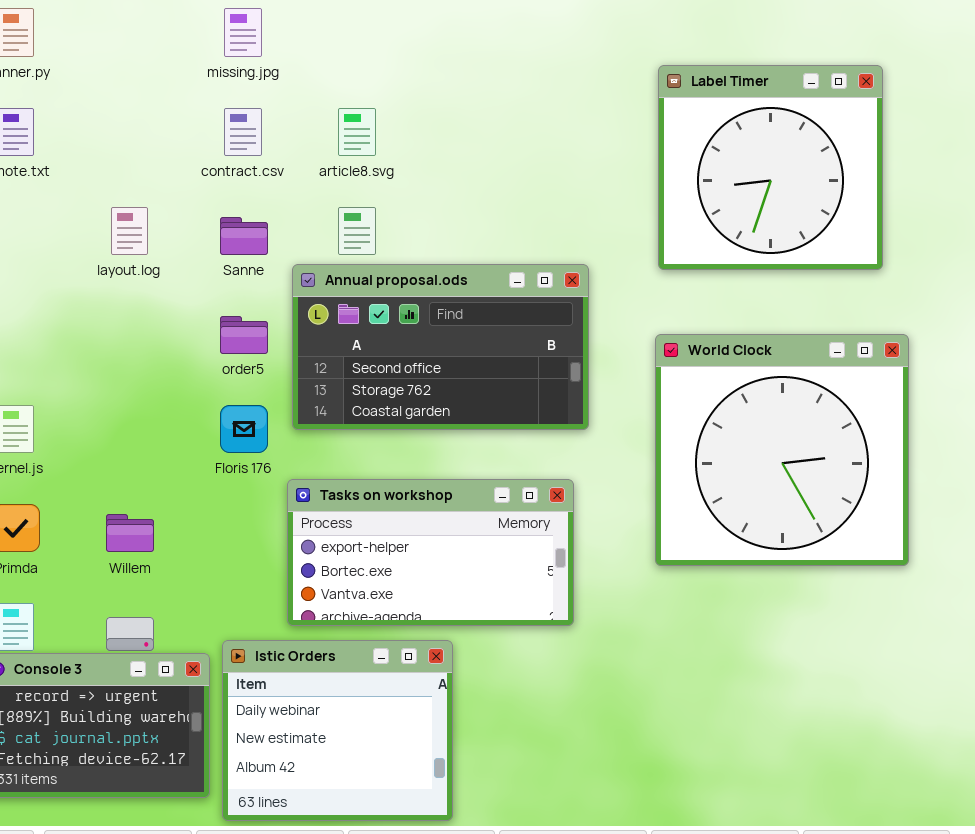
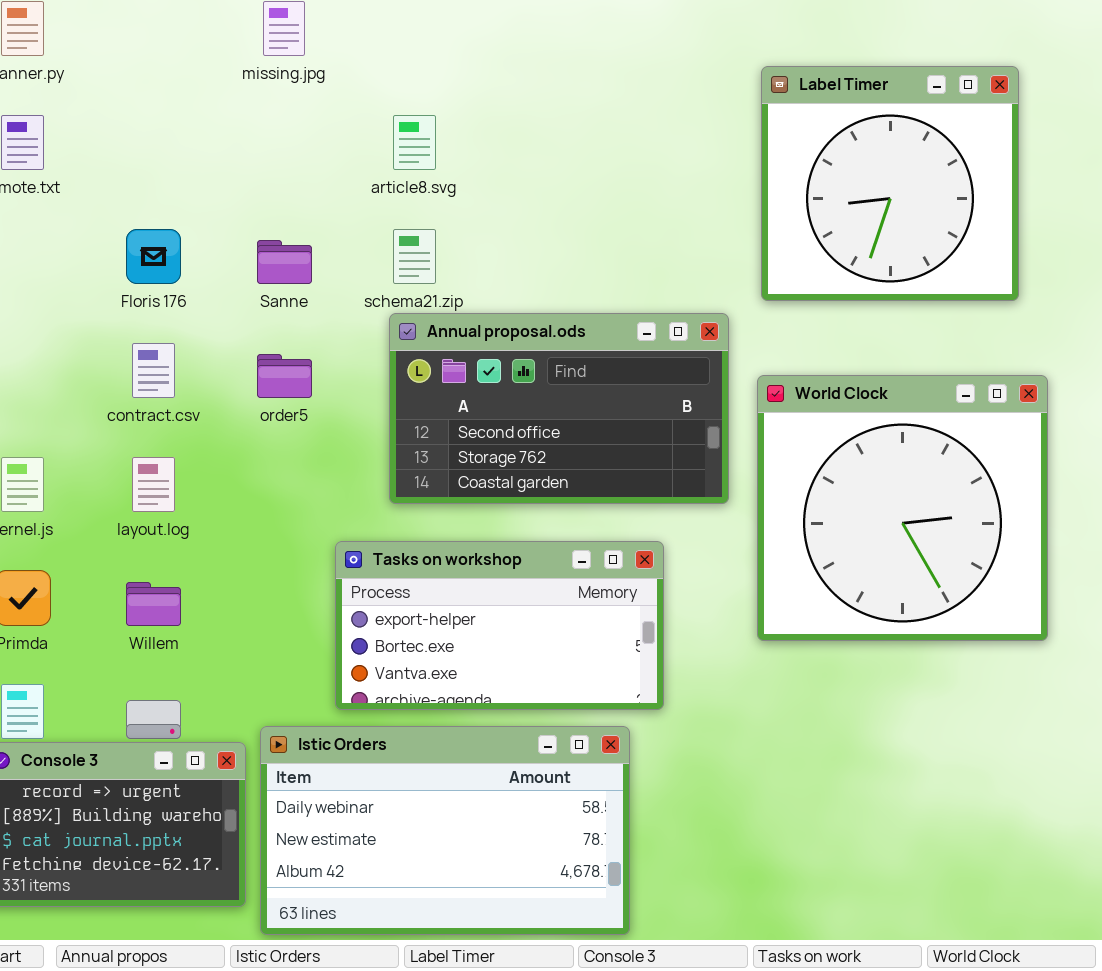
contract.csv: [224,108,262,156] -> [132,343,175,398], moved
layout.log: [111,207,148,255] -> [132,457,175,512], moved
Annual proposal.ods: [292,264,589,430] -> [389,313,729,504], moved
Floris 176: [220,405,268,453] -> [126,229,181,284], moved
Istic Orders: [222,640,453,821] -> [260,726,630,935], resized

